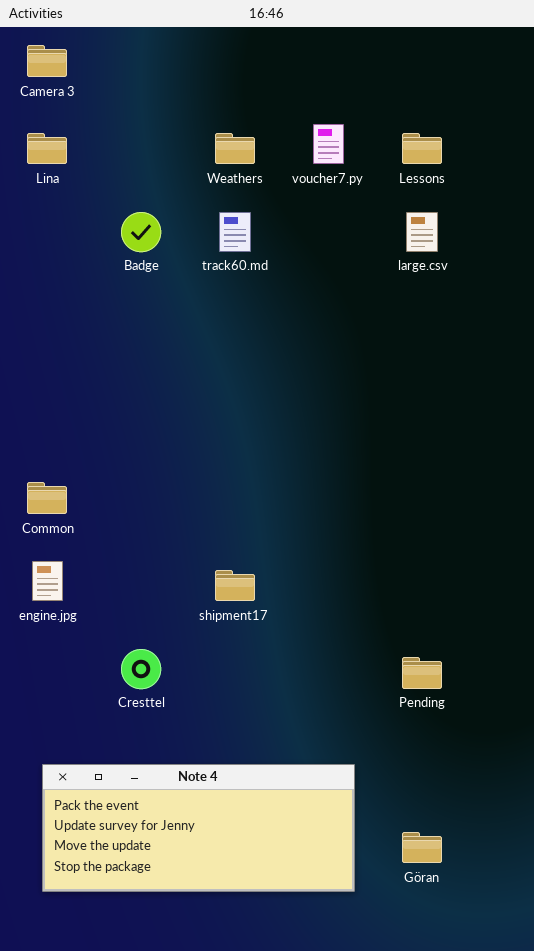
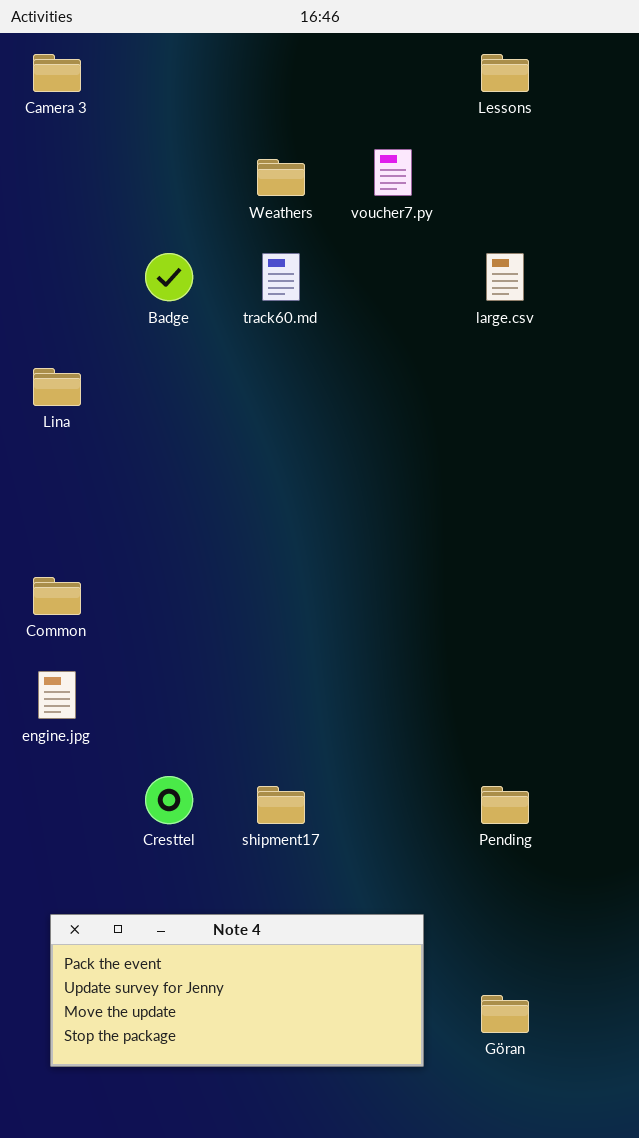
Lina: [27,133,67,164] -> [33,368,81,406], moved
Lessons: [402,133,442,164] -> [481,54,529,92], moved
shipment17: [215,570,255,601] -> [257,786,305,824], moved

